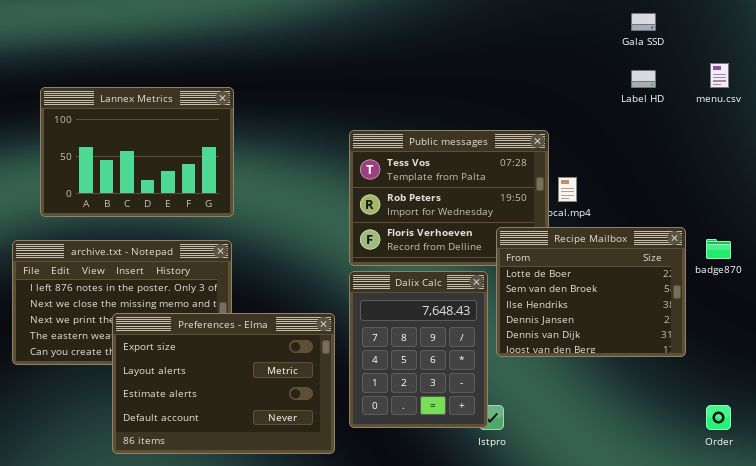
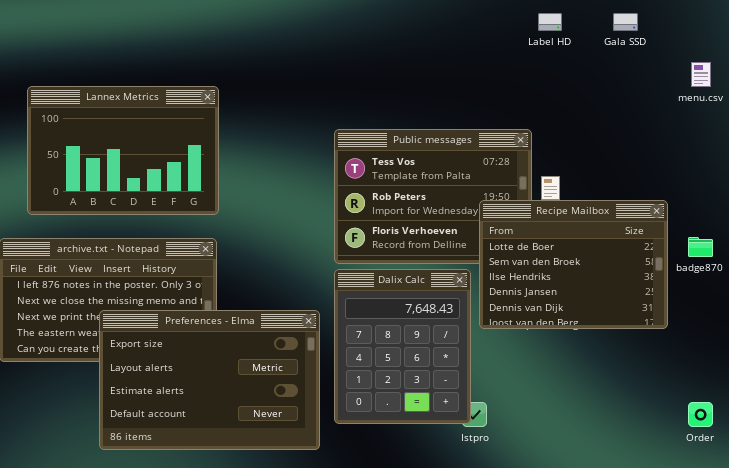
Label HD: [631,70,656,88] -> [538,13,562,31], moved
Recipe Mailbox: [496,227,686,357] -> [479,200,668,329], moved

